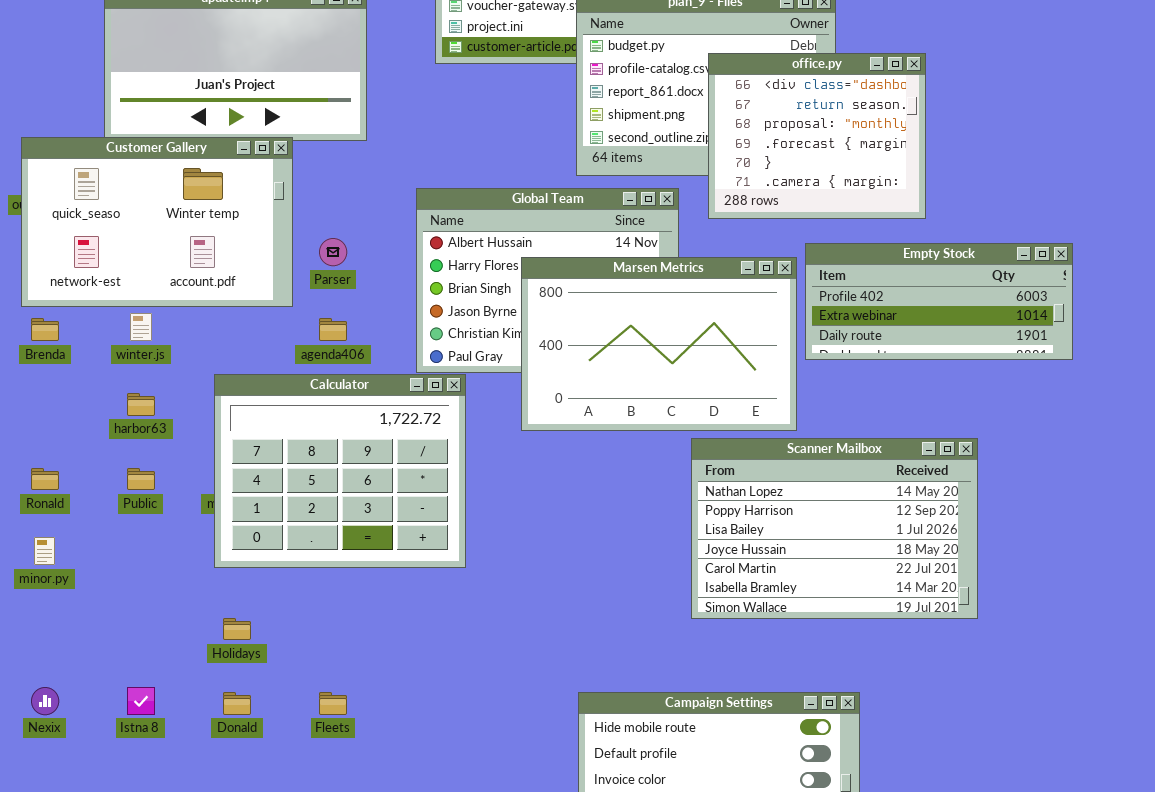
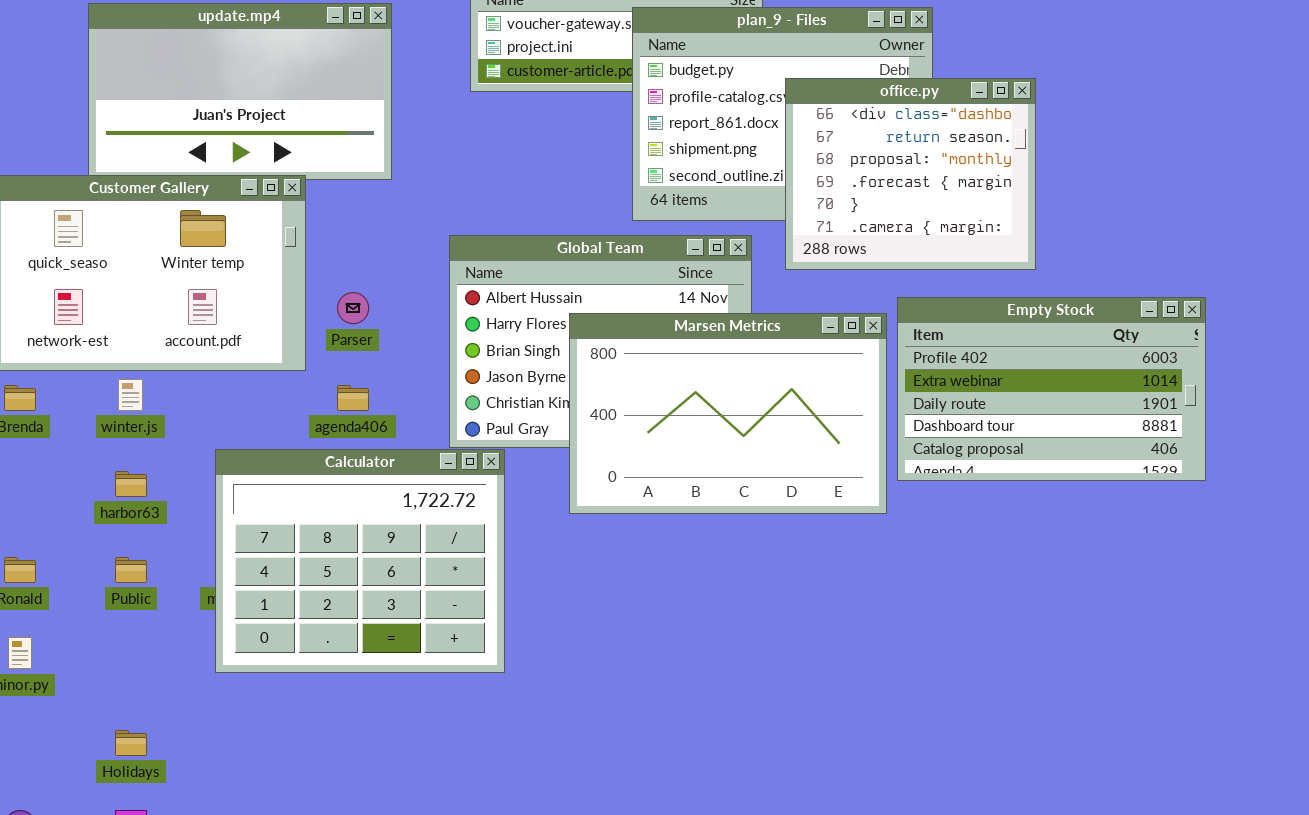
Empty Stock: [805,243,1073,360] -> [897,297,1206,481], resized
Scanner Mailbox: [691,438,978,619] -> none, closed
Holidays: [223,618,251,640] -> [115,730,147,756], moved

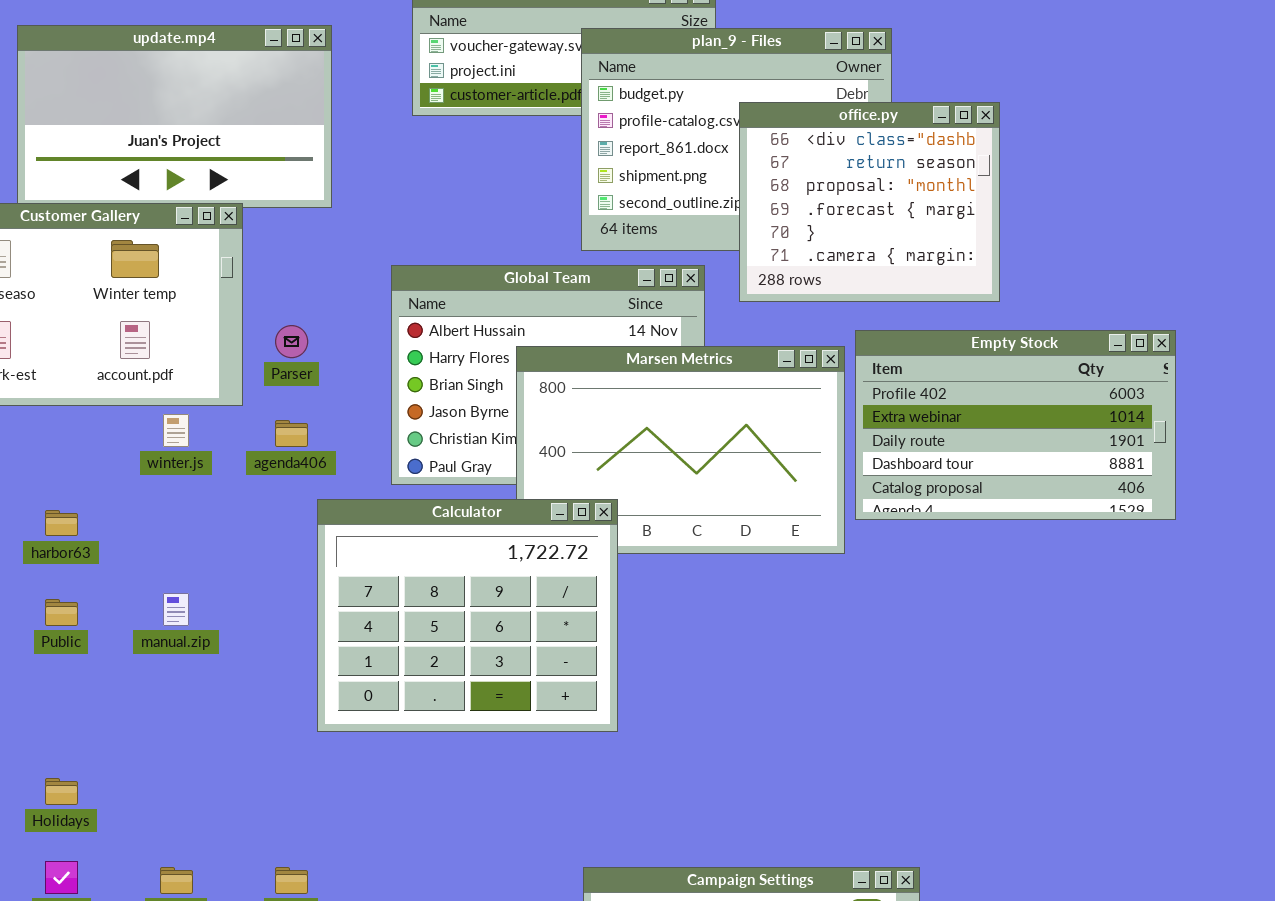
winter.js: [118,379,143,411] -> [163,414,189,447], moved
Calculator: [215,449,505,673] -> [317,499,618,732], moved

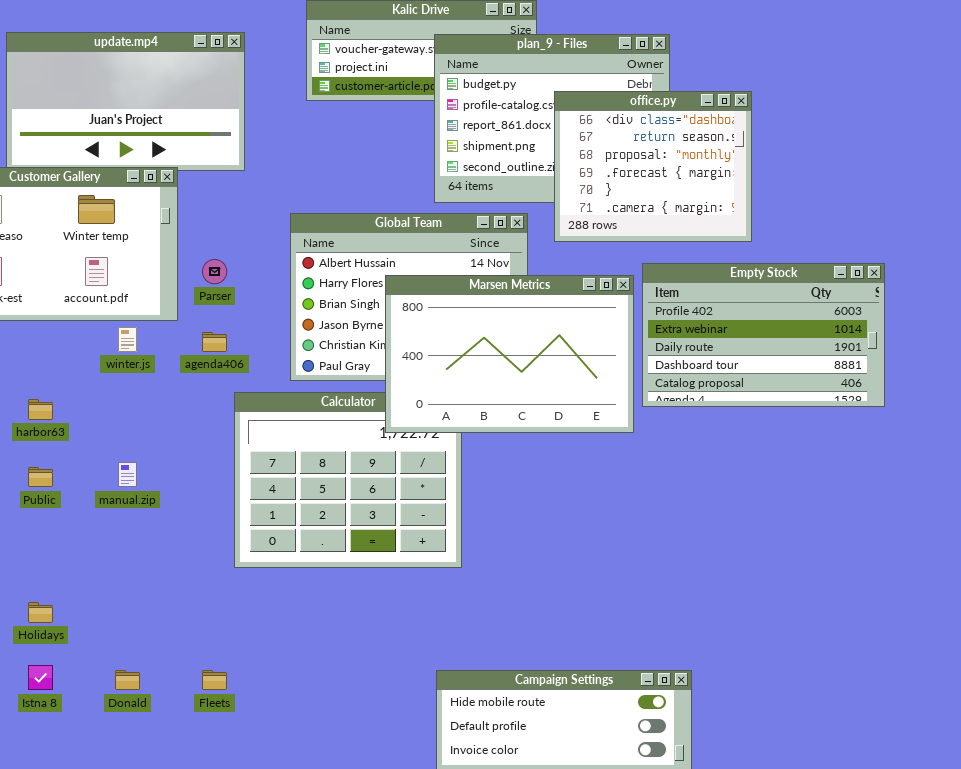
Marsen Metrics: [516,346,845,554] -> [385,275,634,433], raised

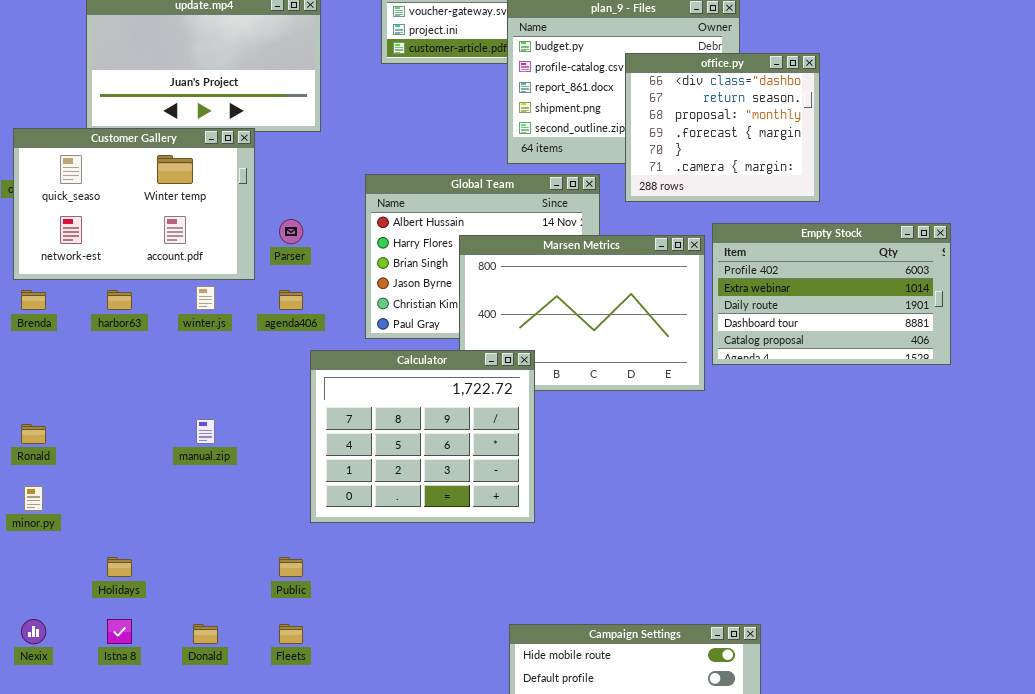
Calculator: [234,392,462,568] -> [310,350,535,523], raised
harbor63: [28,399,53,420] -> [107,290,132,310], moved
Public: [28,467,53,487] -> [279,557,303,577], moved

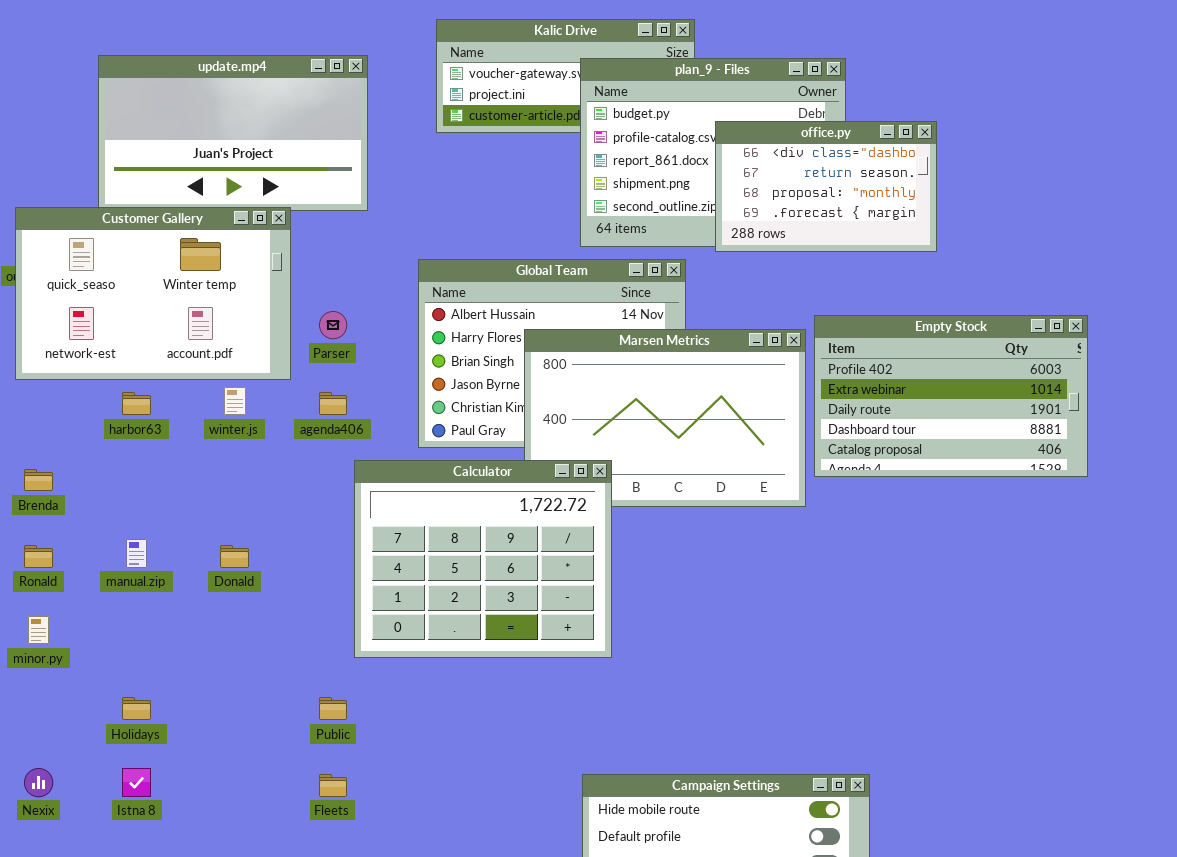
office.py: [625,53,820,202] -> [715,121,937,252], resized
Brenda: [21,290,46,310] -> [24,469,53,491], moved
manual.zip: [196,419,215,444] -> [126,539,147,568], moved
Donald: [193,624,218,644] -> [220,545,249,568], moved

